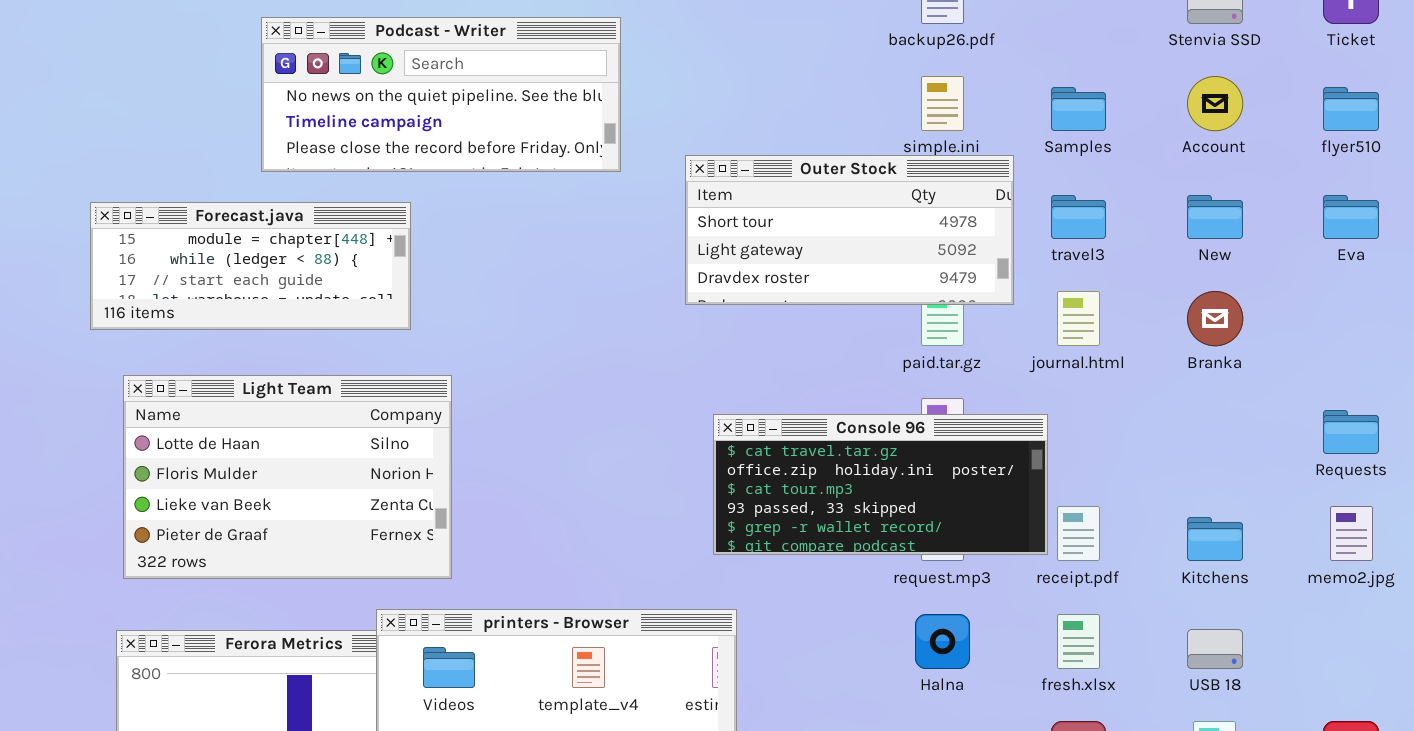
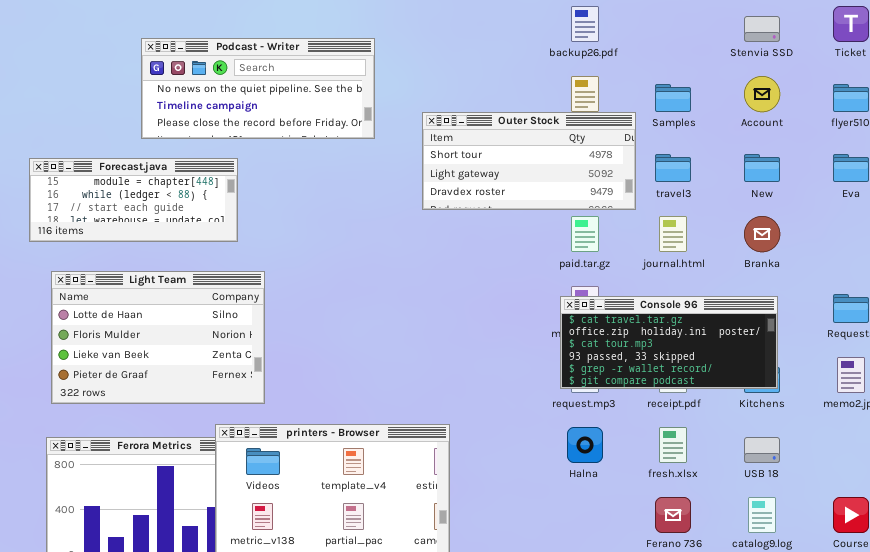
Outer Stock: [685,155,1014,305] -> [422,112,636,210], moved
Console 96: [713,414,1048,555] -> [560,296,778,389], moved

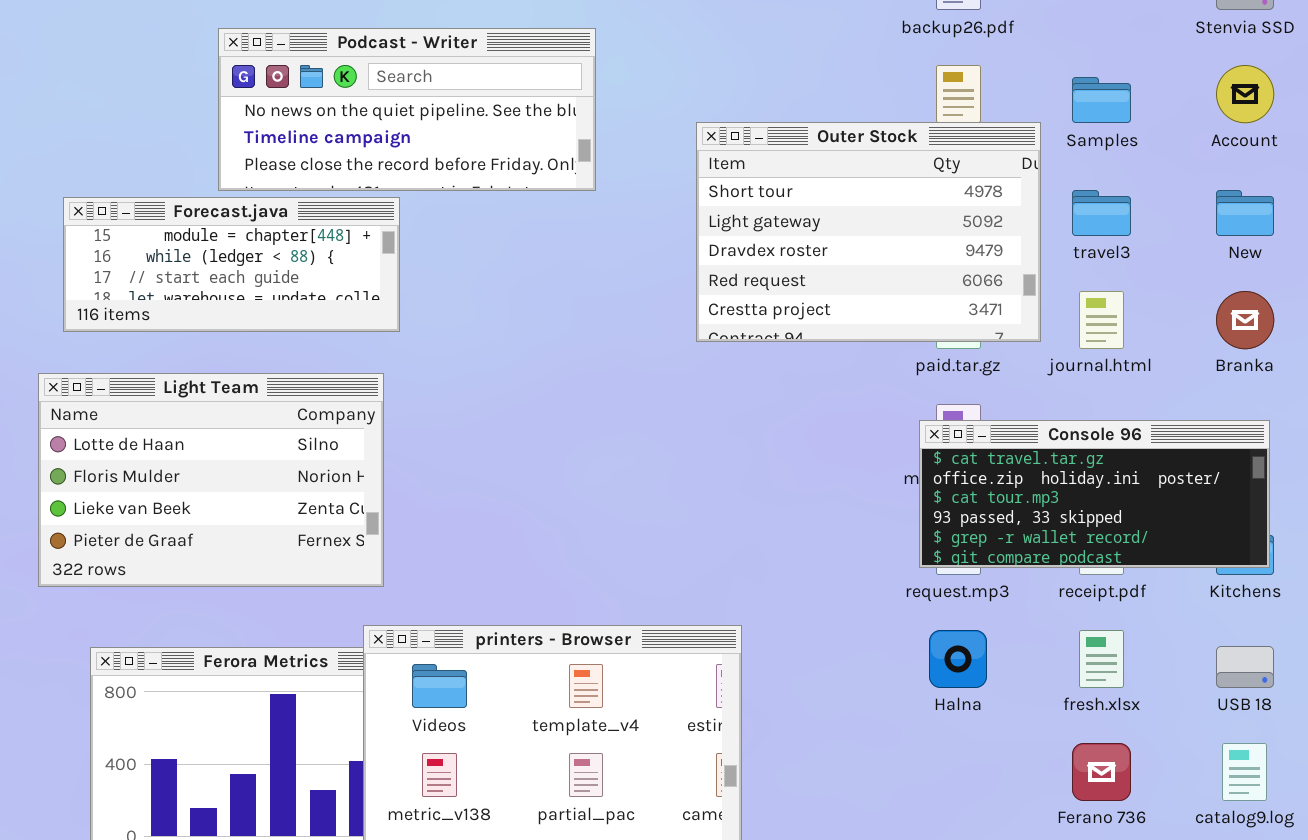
Podcast - Writer: [141,38,375,139] -> [218,28,596,191], moved
Outer Stock: [422,112,636,210] -> [696,122,1041,342], resized
Light Team: [51,271,265,404] -> [38,373,384,587], moved

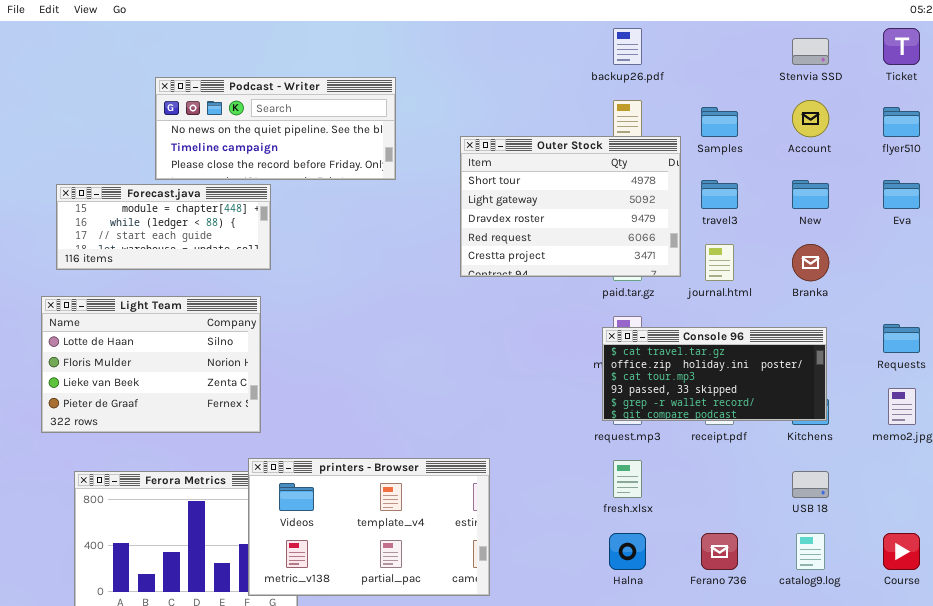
Halna: [929,630,987,688] -> [609,533,646,570], moved
fresh.xlsx: [1079,630,1124,688] -> [613,460,642,498], moved

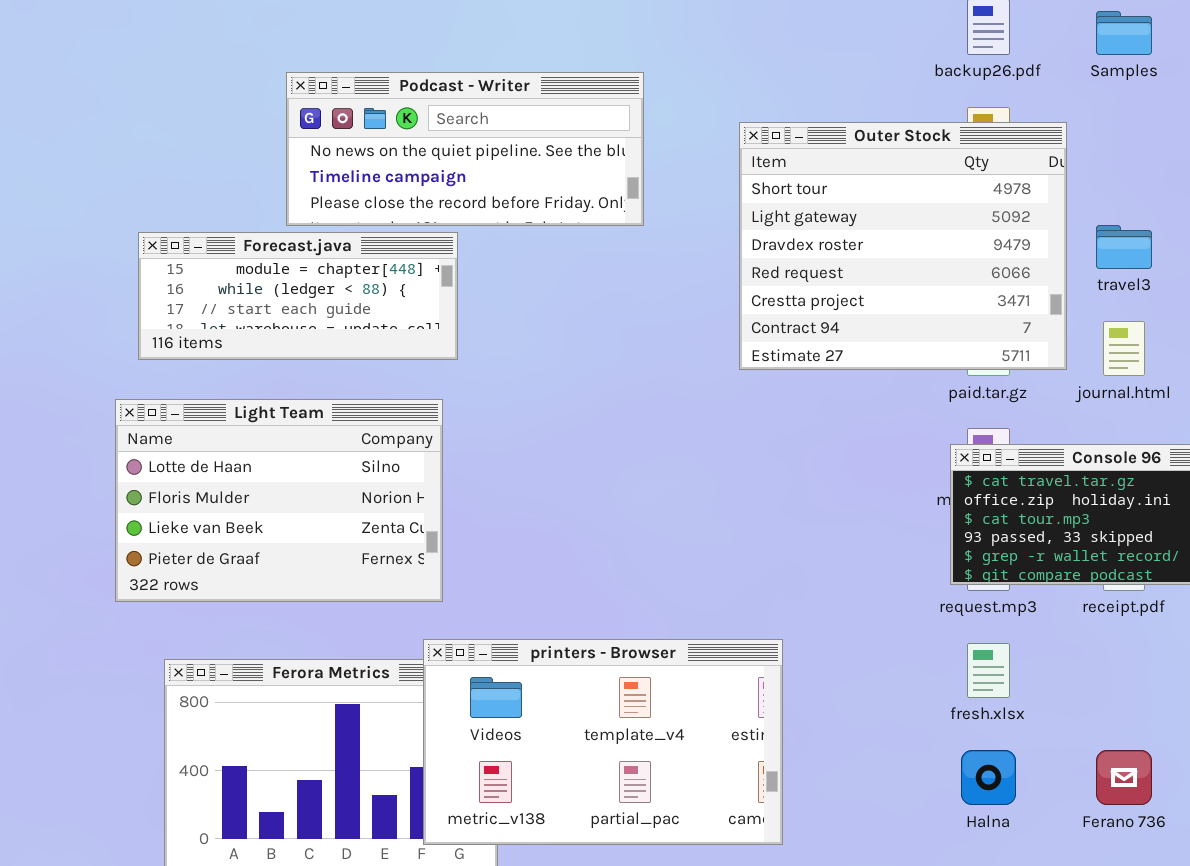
Samples: [701,107,738,137] -> [1096,11,1152,55], moved
Outer Stock: [460,136,681,277] -> [739,122,1067,370], resized

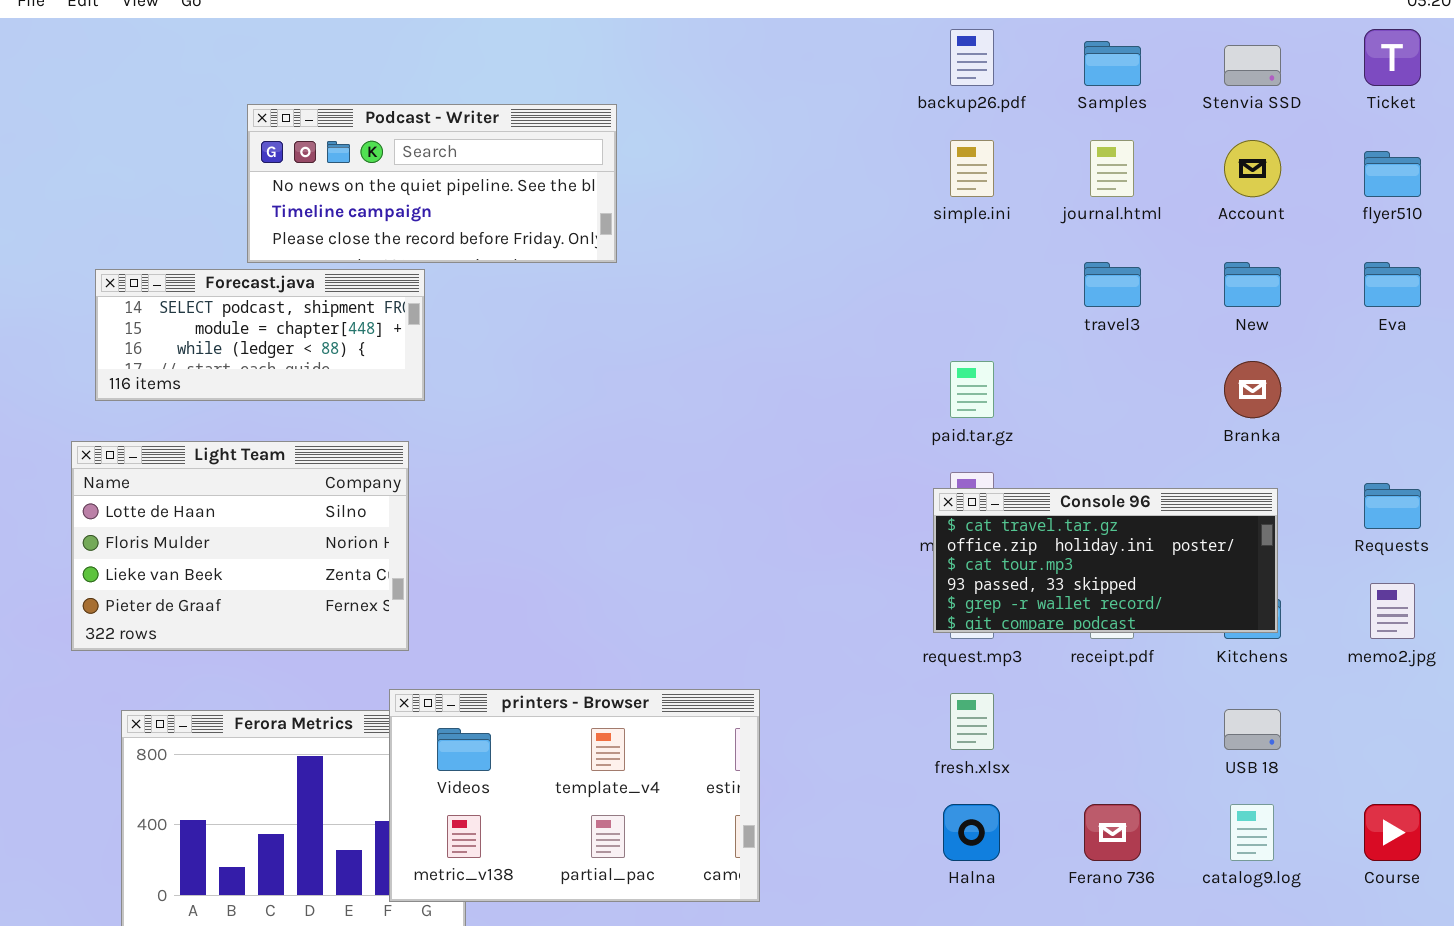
Outer Stock: [739,122,1067,370] -> none, closed
Forecast.java: [138,232,458,360] -> [95,269,425,401], scrolled up 1 row
journal.html: [1103,321,1145,376] -> [1090,140,1134,197], moved

